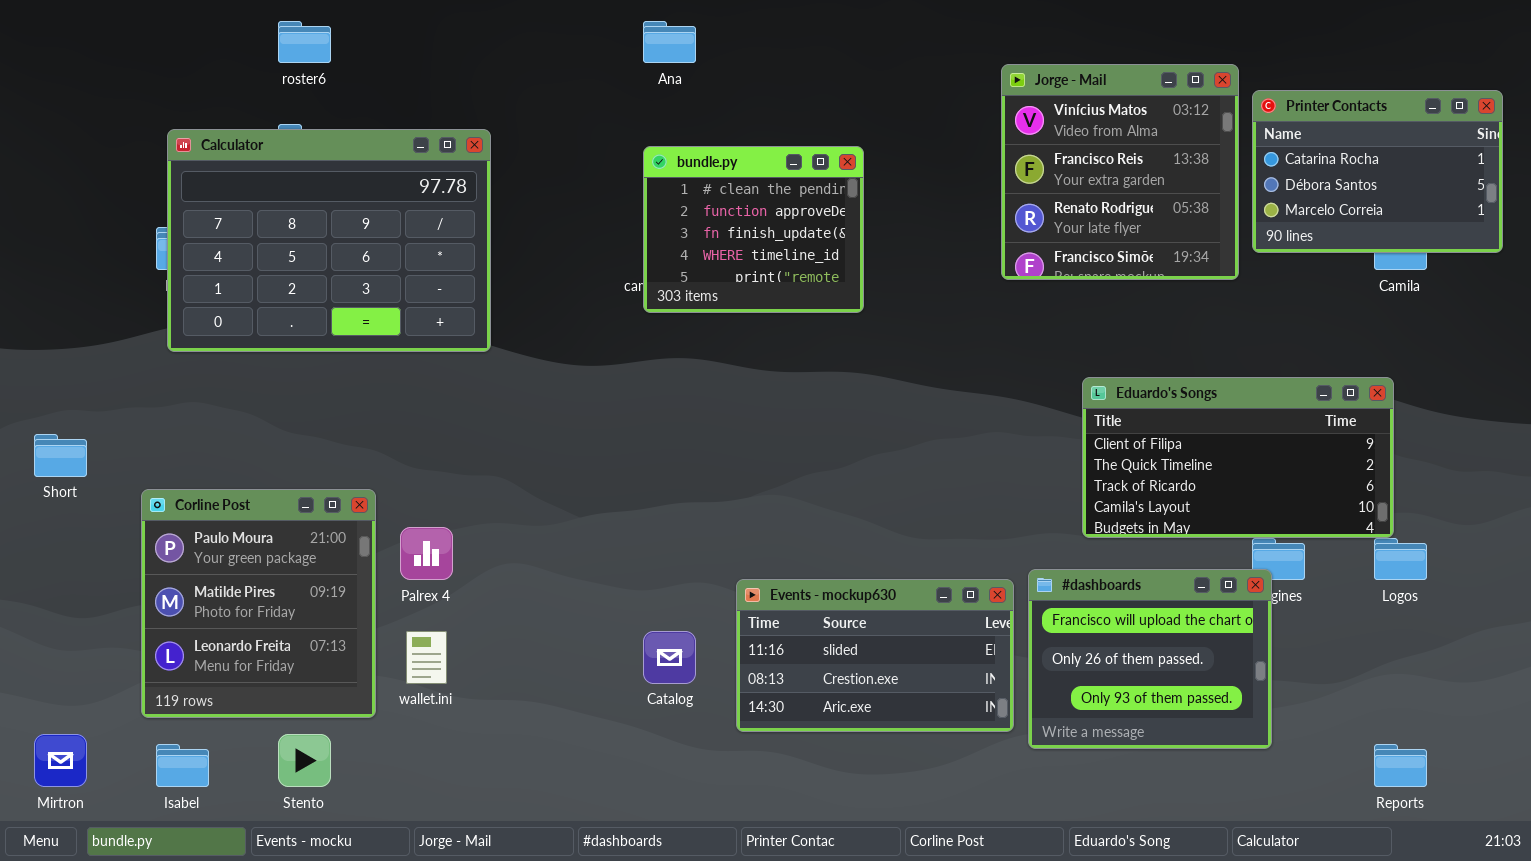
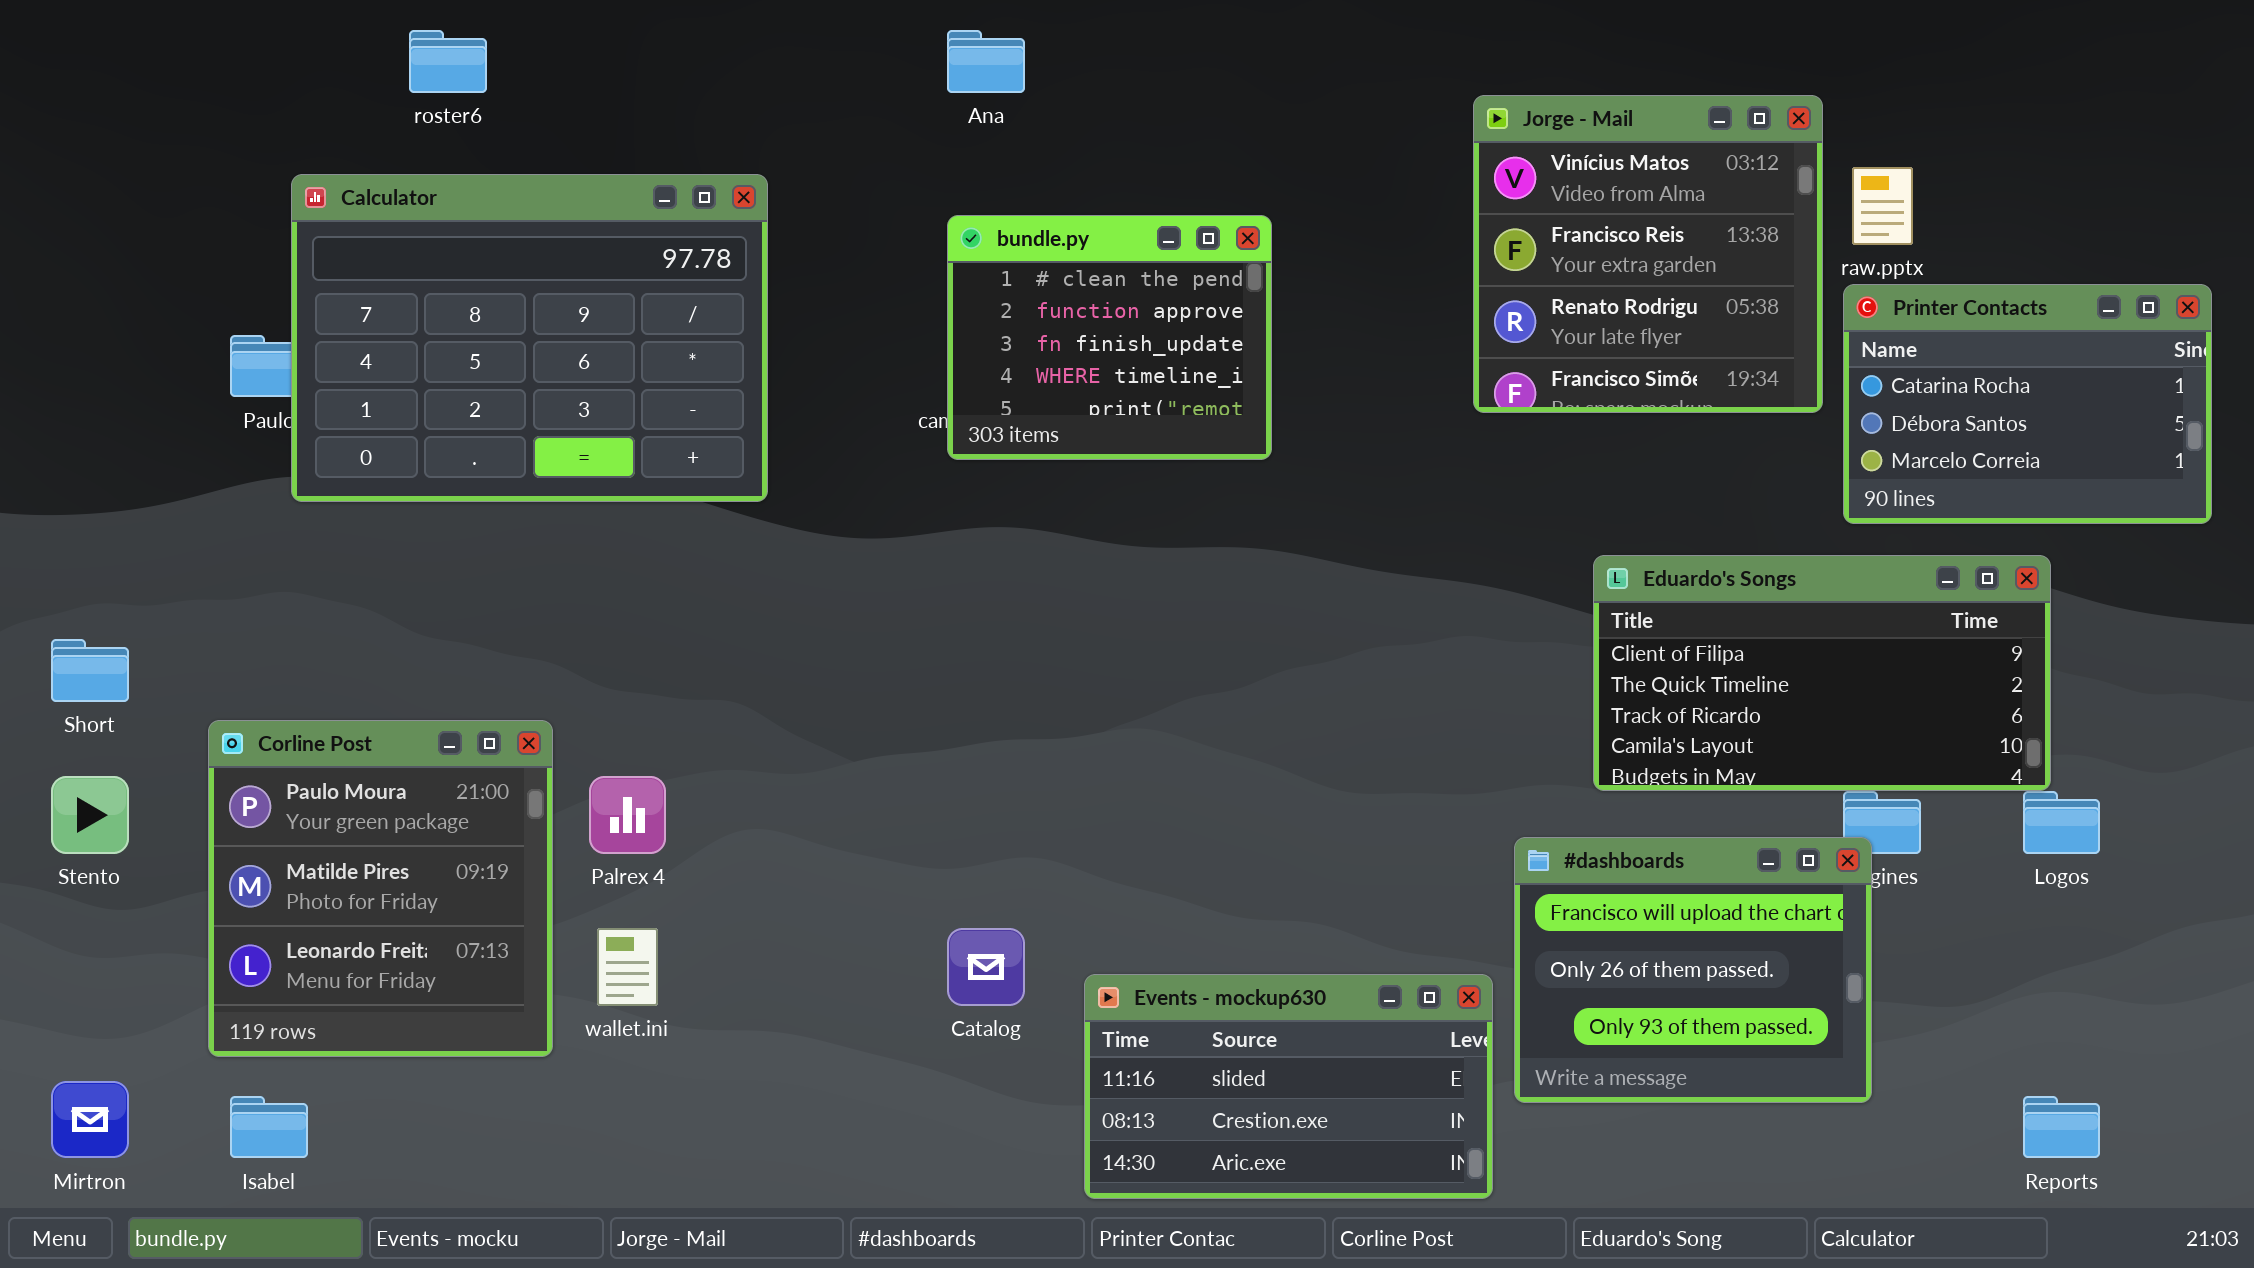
Printer Contacts: [1252,90,1503,253] -> [1843,284,2212,524], moved
Calculator: [167,129,491,352] -> [291,174,768,502], moved
Events - mockup630: [736,579,1014,732] -> [1084,974,1493,1199], moved
Stento: [278,734,331,787] -> [51,776,129,854], moved

